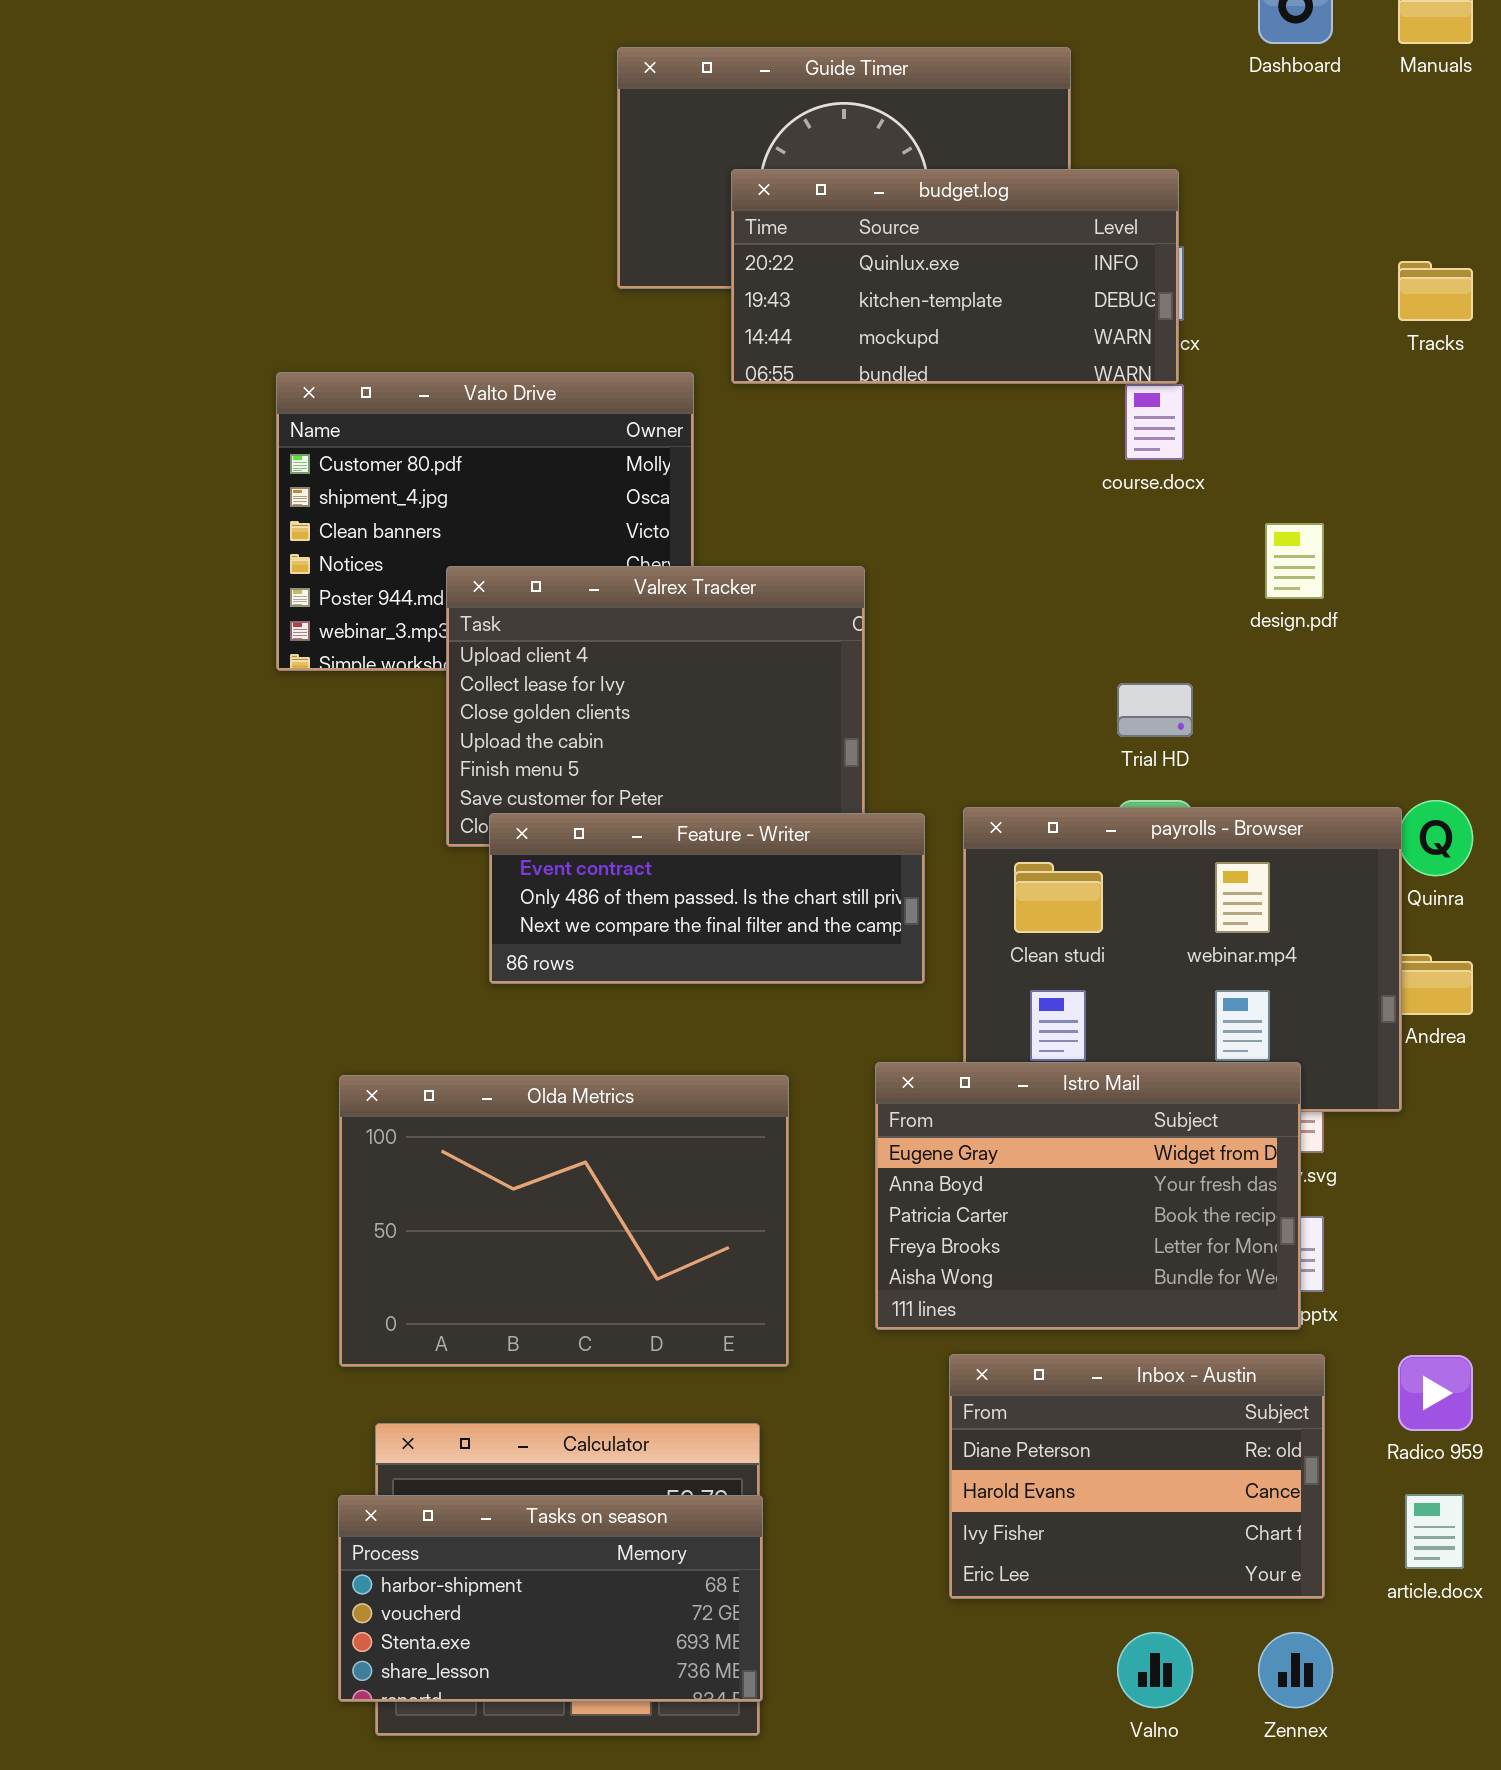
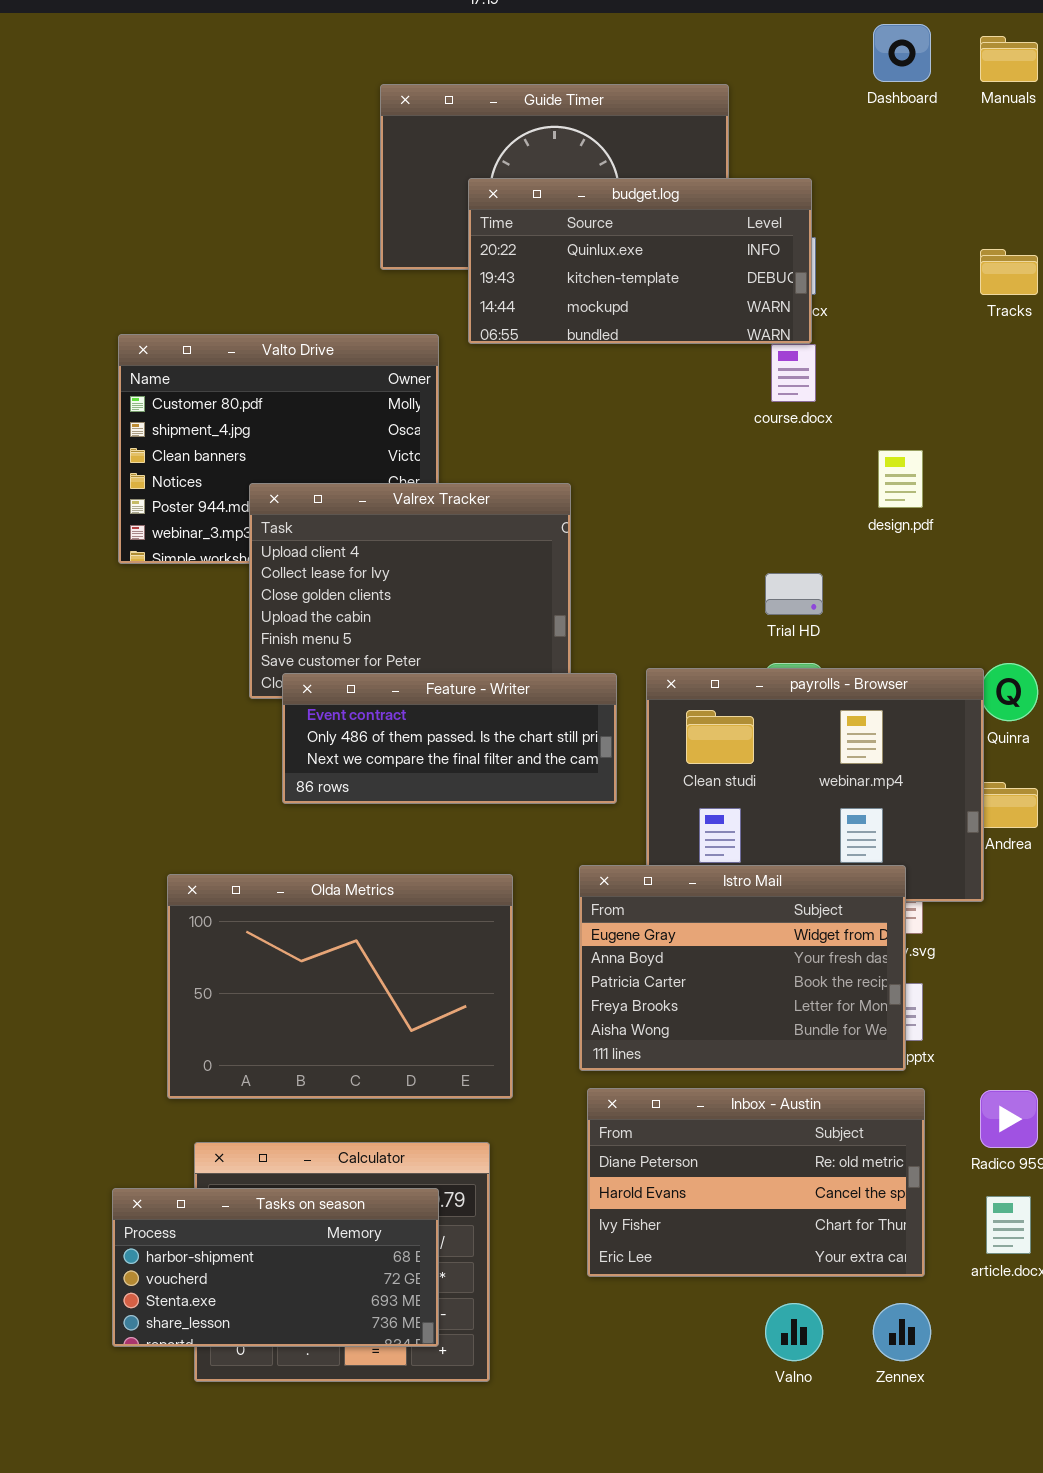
Inbox - Austin: [949,1354,1325,1599] -> [587,1088,925,1277], resized
Tasks on season: [338,1495,763,1702] -> [112,1188,439,1347], moved

